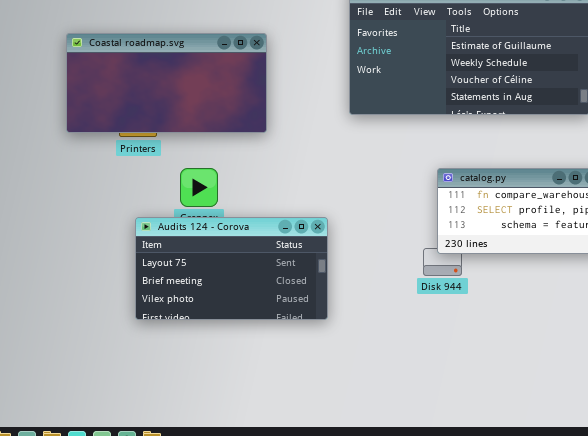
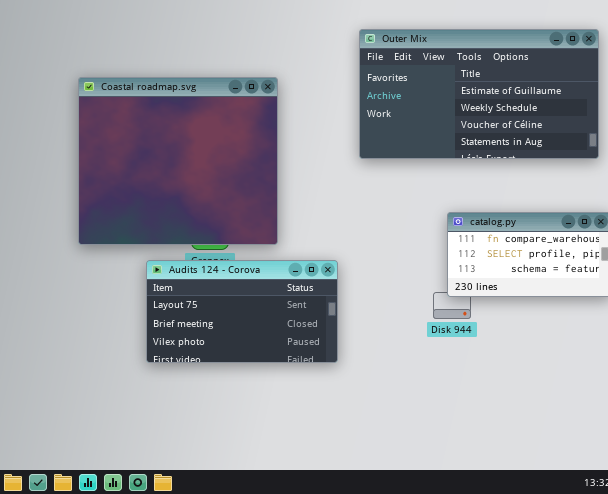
Coastal roadmap.svg: [66,33,267,133] -> [78,77,278,245], resized

